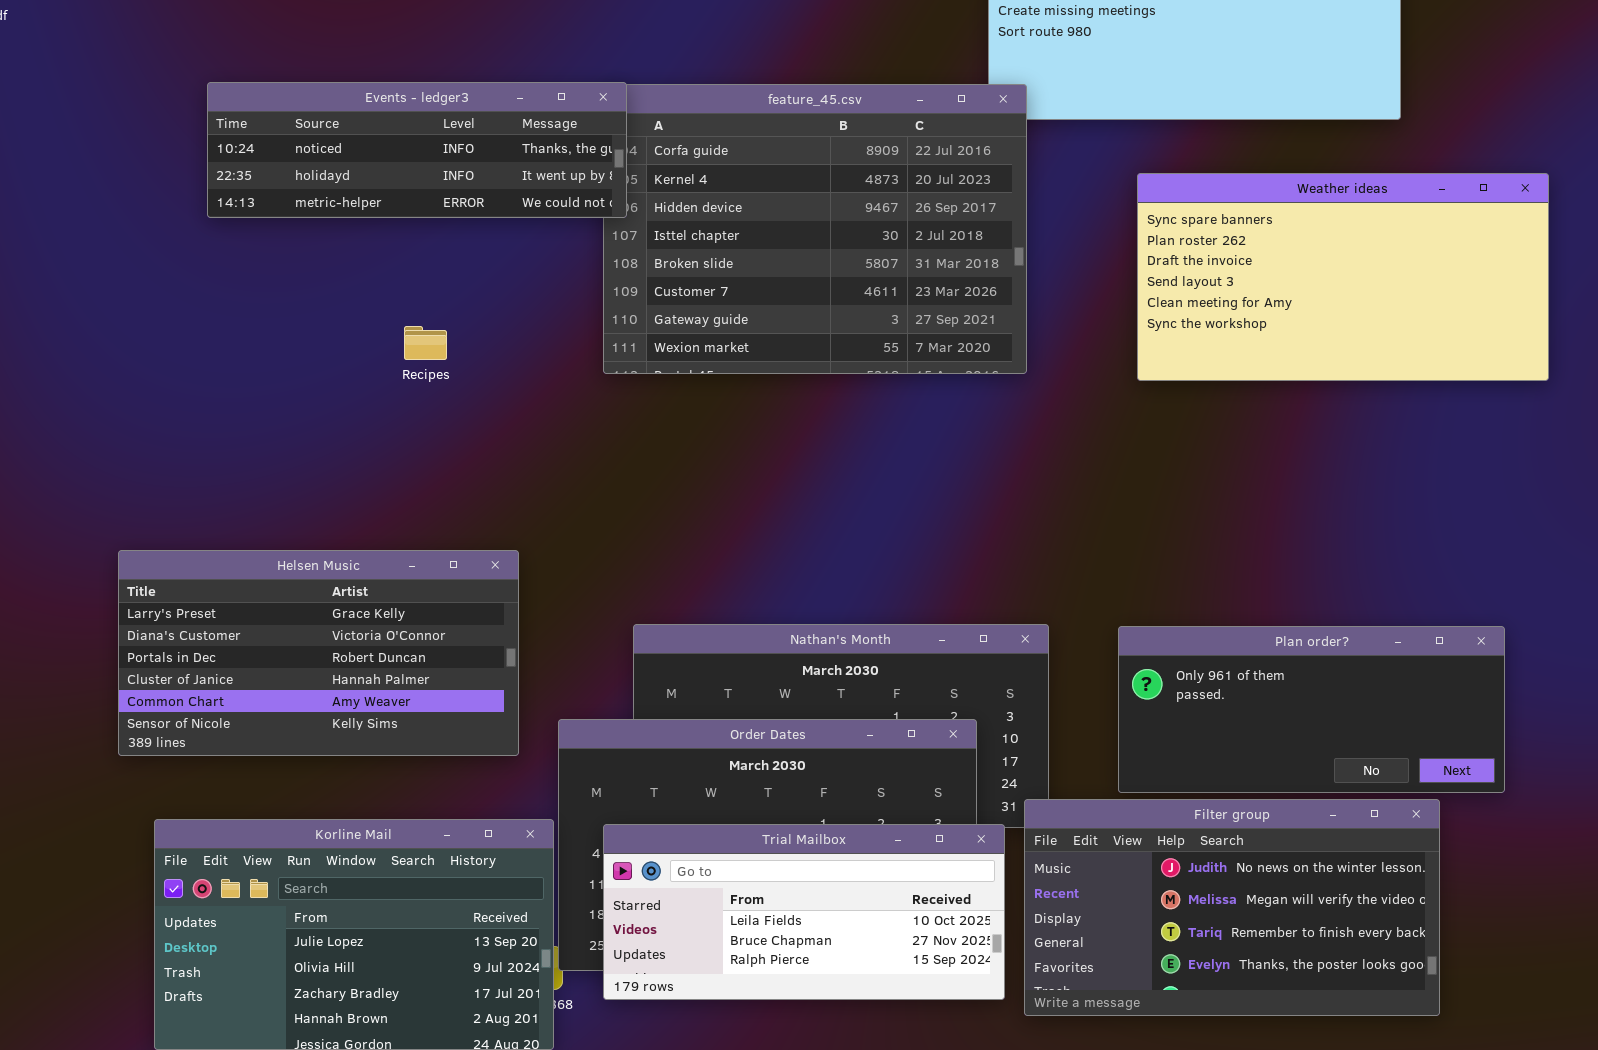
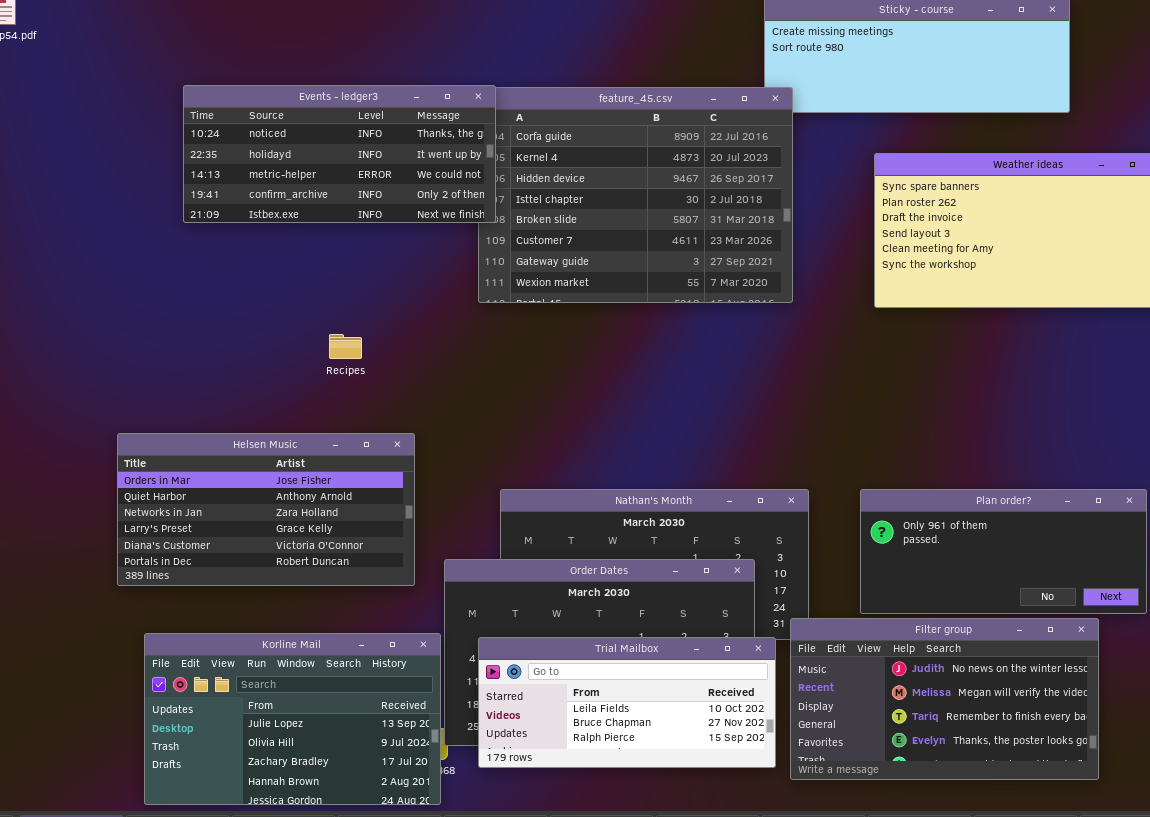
Events - ledger3: [207,82,627,218] -> [183,85,496,223], resized
Recipes: [404,326,447,360] -> [329,334,362,359], moved
Helsen Music: [118,550,519,756] -> [117,433,415,586], scrolled up 3 rows

